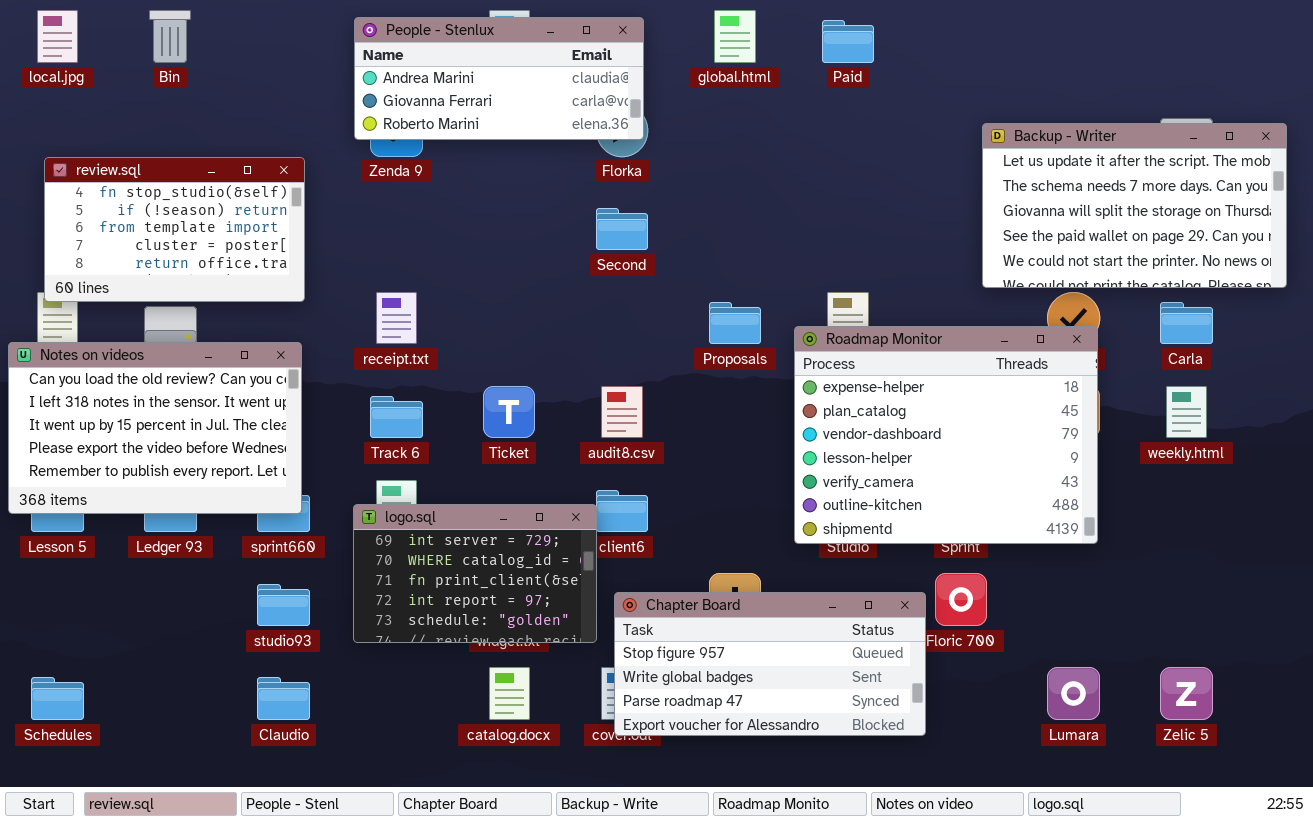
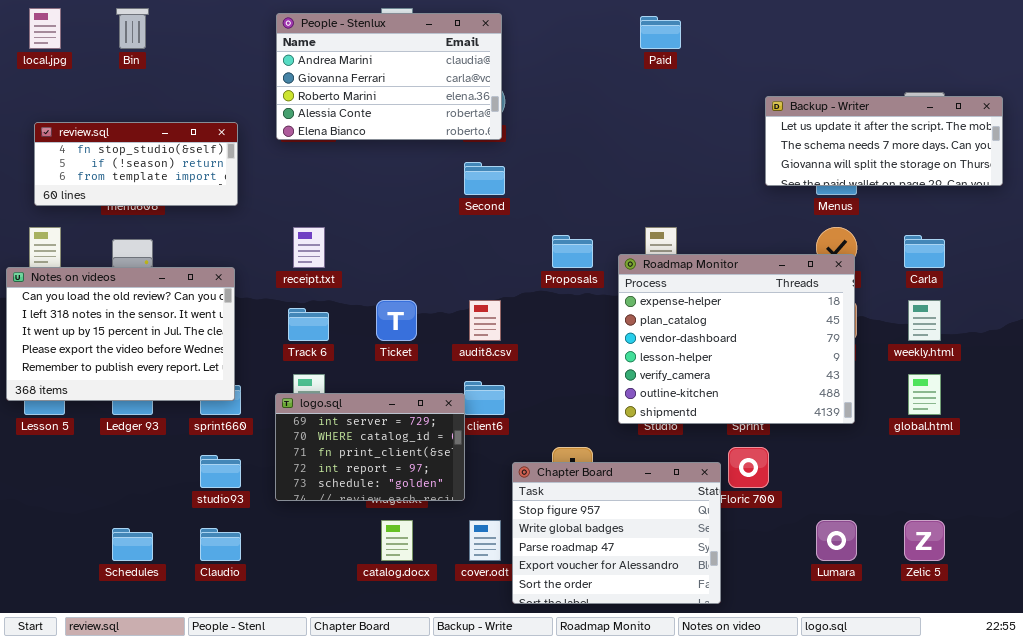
global.html: [714,10,756,63] -> [908,374,941,415], moved
People - Stenlux: [354,17,644,140] -> [276,13,502,140], resized
Backup - Writer: [982,123,1287,288] -> [765,96,1003,186], resized
review.sql: [44,157,305,302] -> [34,122,238,206], resized
Chapter Board: [614,592,926,736] -> [512,462,721,604], resized
Schedules: [31,677,84,720] -> [112,528,153,561], moved

